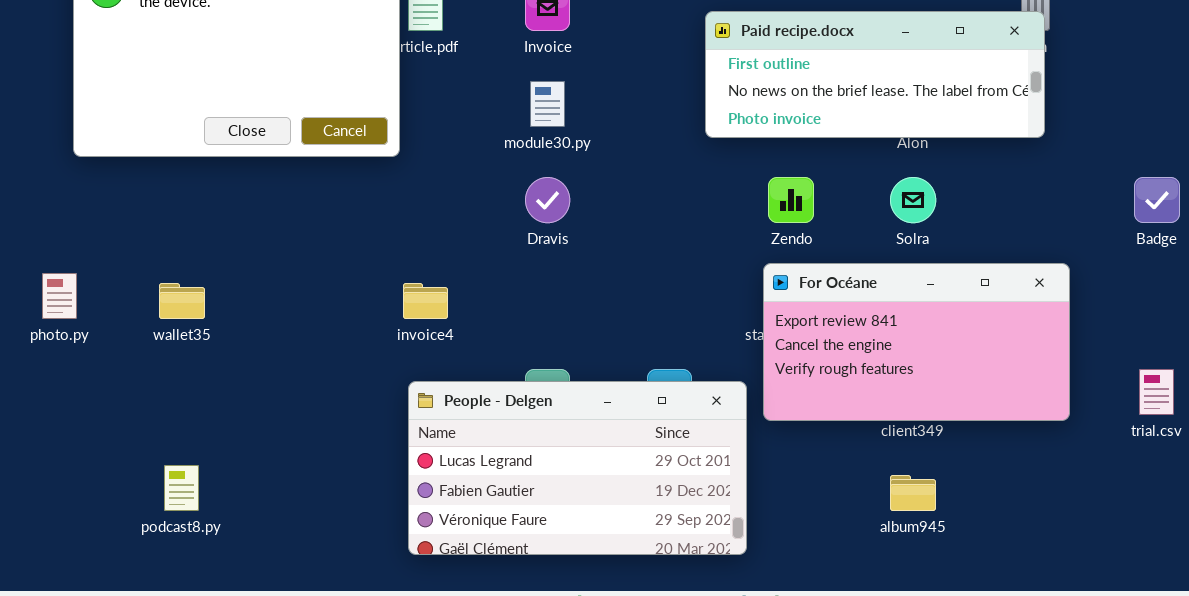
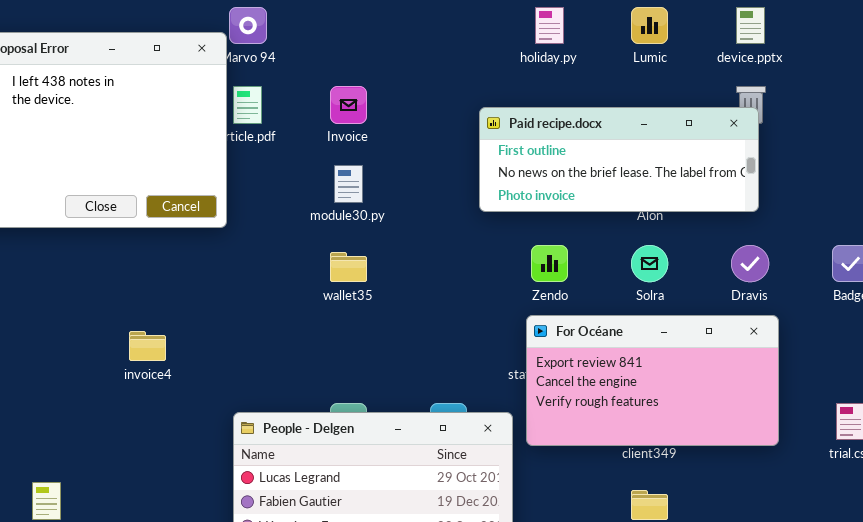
Dravis: [525,177,570,223] -> [731,245,769,282], moved
wallet35: [159,283,205,319] -> [330,252,367,282], moved
invoice4: [403,283,448,319] -> [129,331,166,361], moved

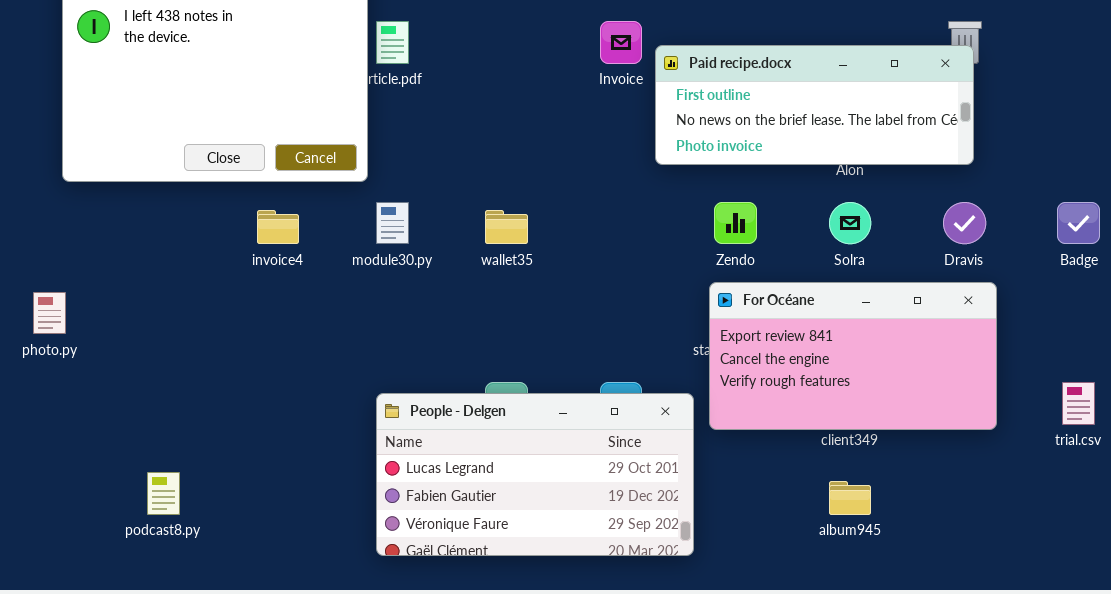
Invoice: [330,86,367,124] -> [600,21,642,64], moved
module30.py: [334,165,363,203] -> [376,202,409,244], moved
invoice4: [129,331,166,361] -> [257,210,299,244], moved

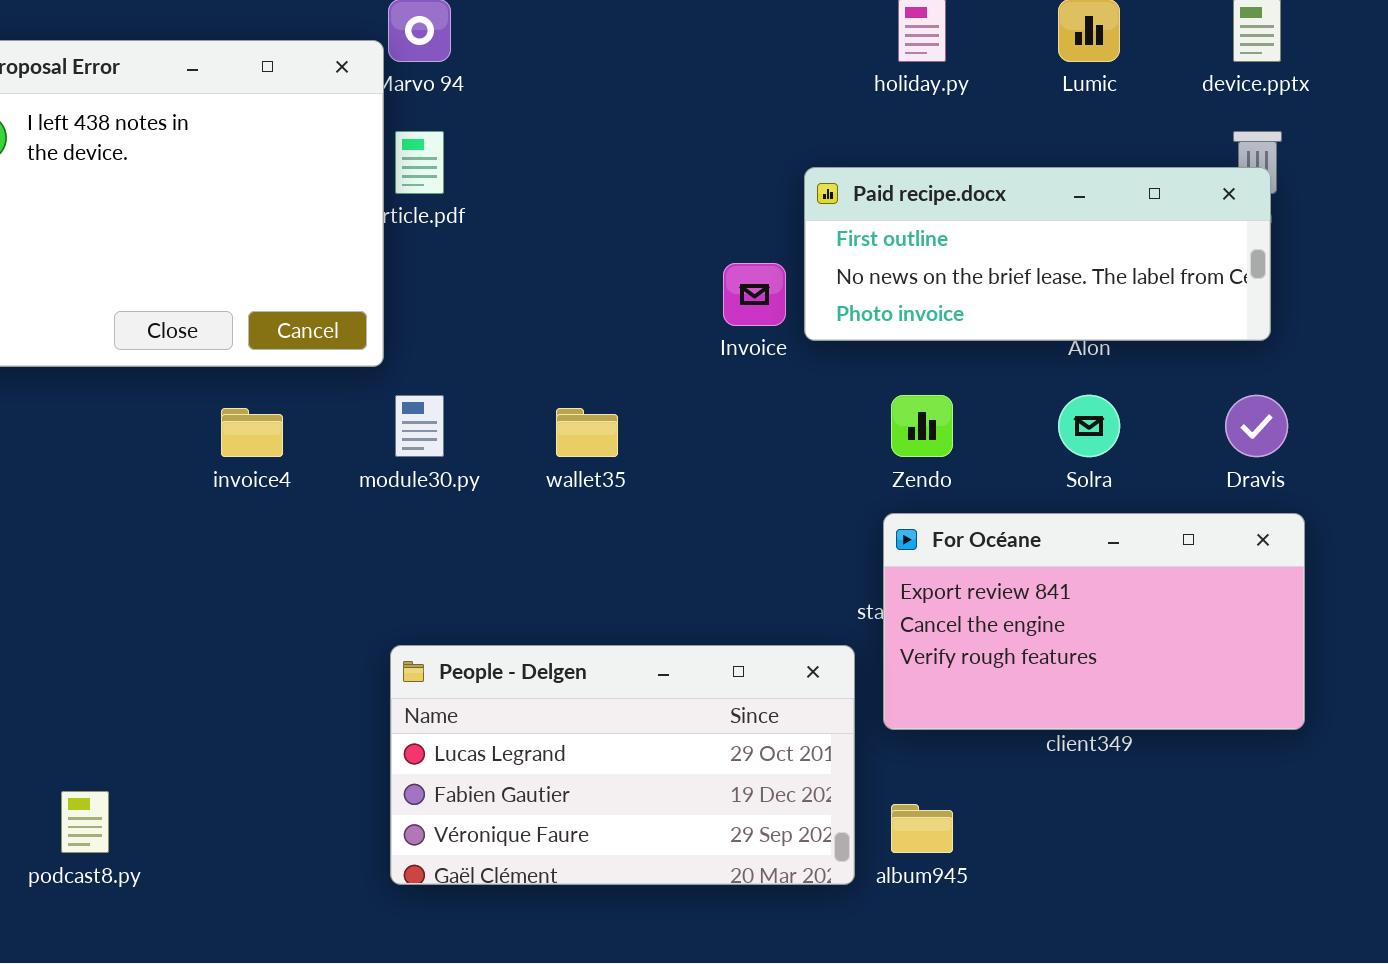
Invoice: [600,21,642,64] -> [723,263,786,326], moved
People - Delgen: [376,393,694,556] -> [390,645,855,885], moved
album945: [829,481,871,515] -> [891,804,953,853], moved

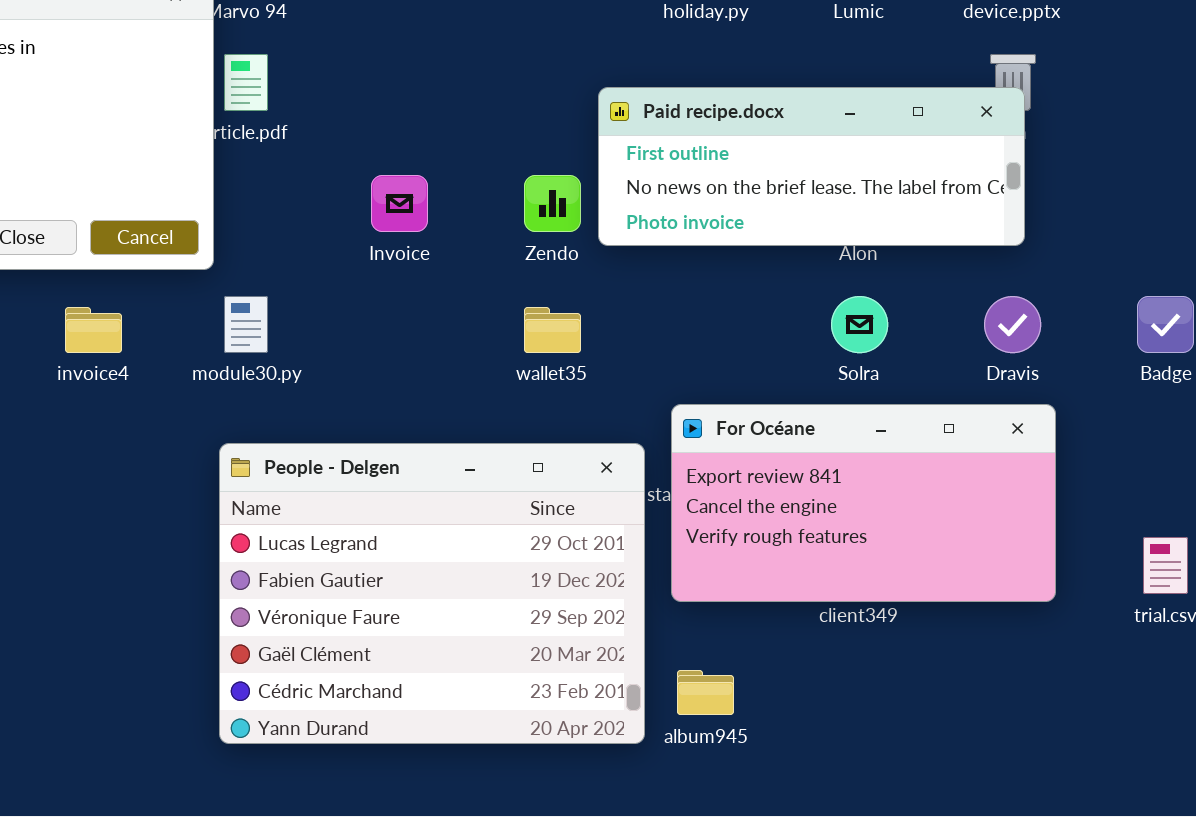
Invoice: [723,263,786,326] -> [371,175,428,232], moved
Zendo: [891,395,953,457] -> [524,175,581,232], moved
wallet35: [556,408,618,457] -> [524,307,581,353], moved
People - Delgen: [390,645,855,885] -> [219,443,645,744], resized

